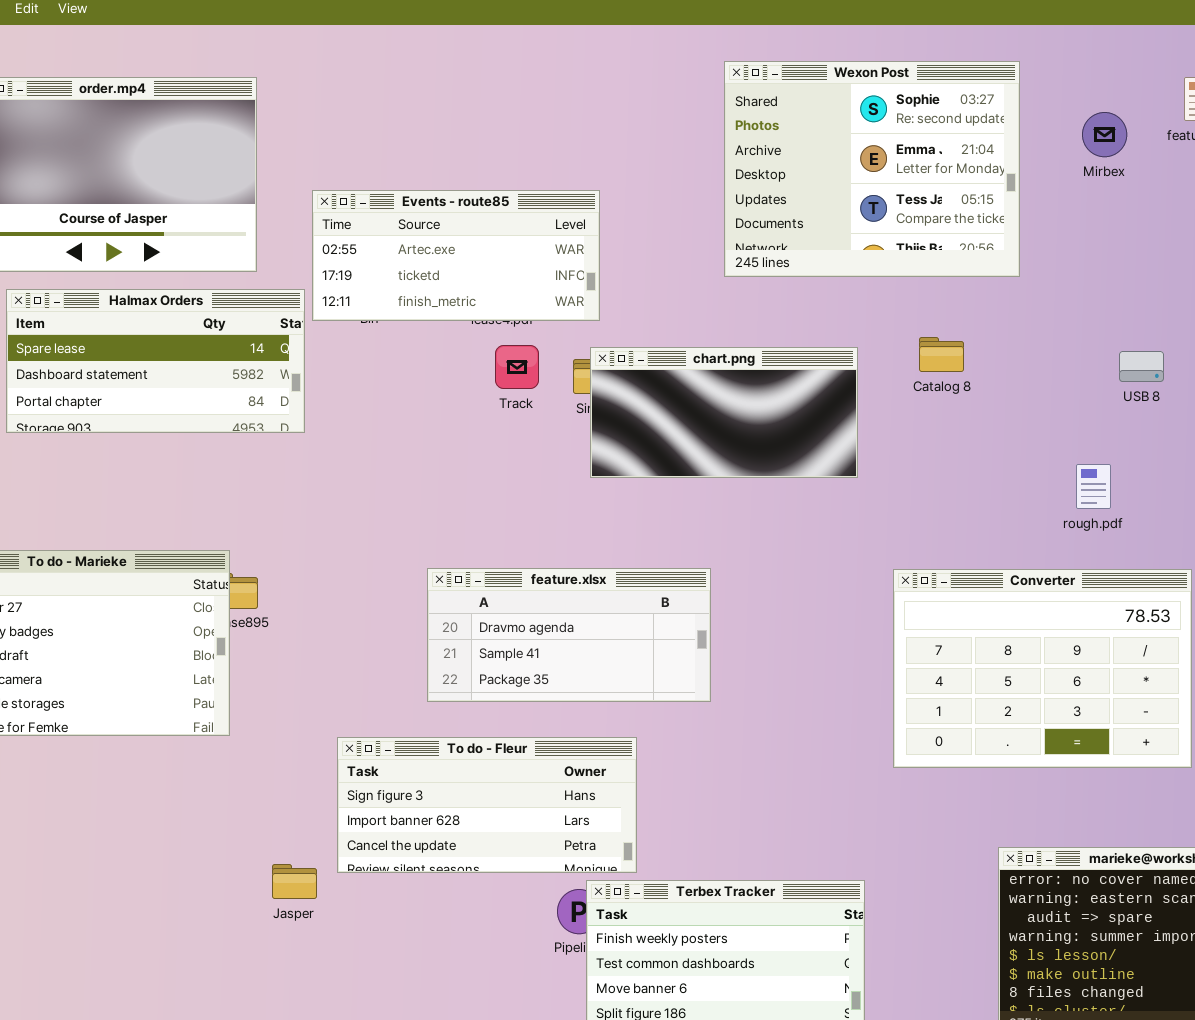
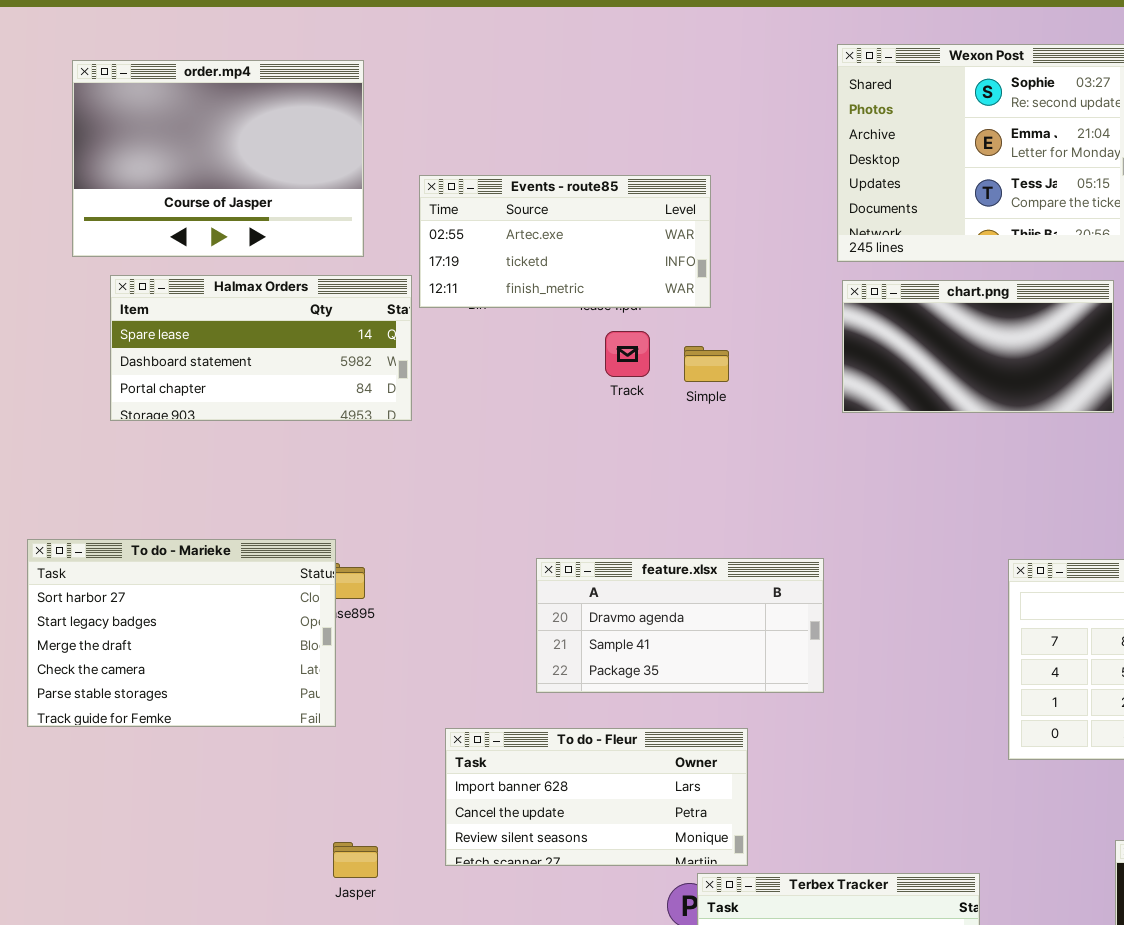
chart.png: [590,347,858,478] -> [842,280,1114,413], moved
To do - Fleur: [337,737,637,873] -> [445,728,748,866], scrolled down 1 row
Jasper: [272,864,317,899] -> [333,842,378,878], moved

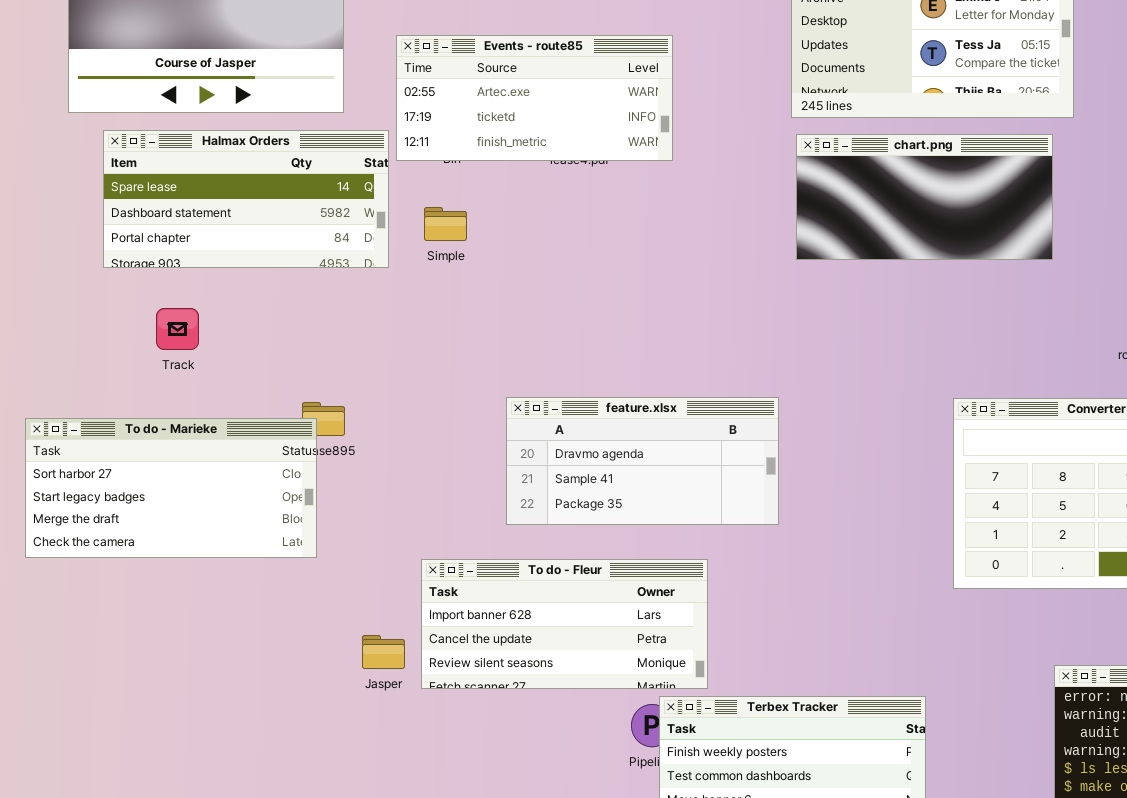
Track: [605,331,650,377] -> [156,308,199,350], moved
Simple: [684,346,729,382] -> [424,207,467,241], moved
To do - Marieke: [27,539,336,727] -> [25,418,317,558], resized
Jasper: [333,842,378,878] -> [362,635,405,669], moved

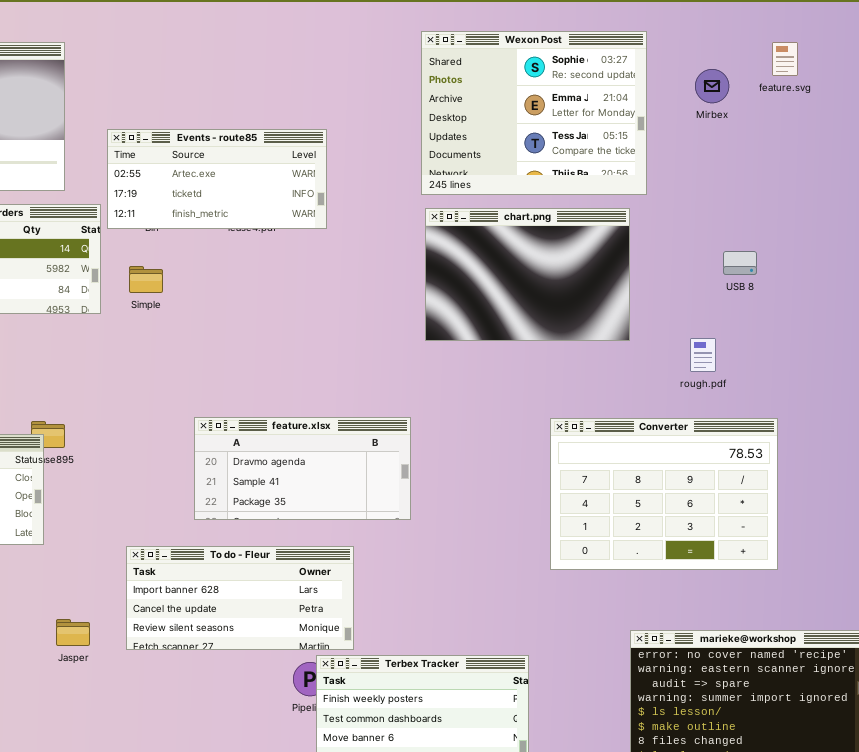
chart.png: [796,134,1053,260] -> [425,208,630,341], resized
Jasper: [362,635,405,669] -> [56,619,90,646], moved

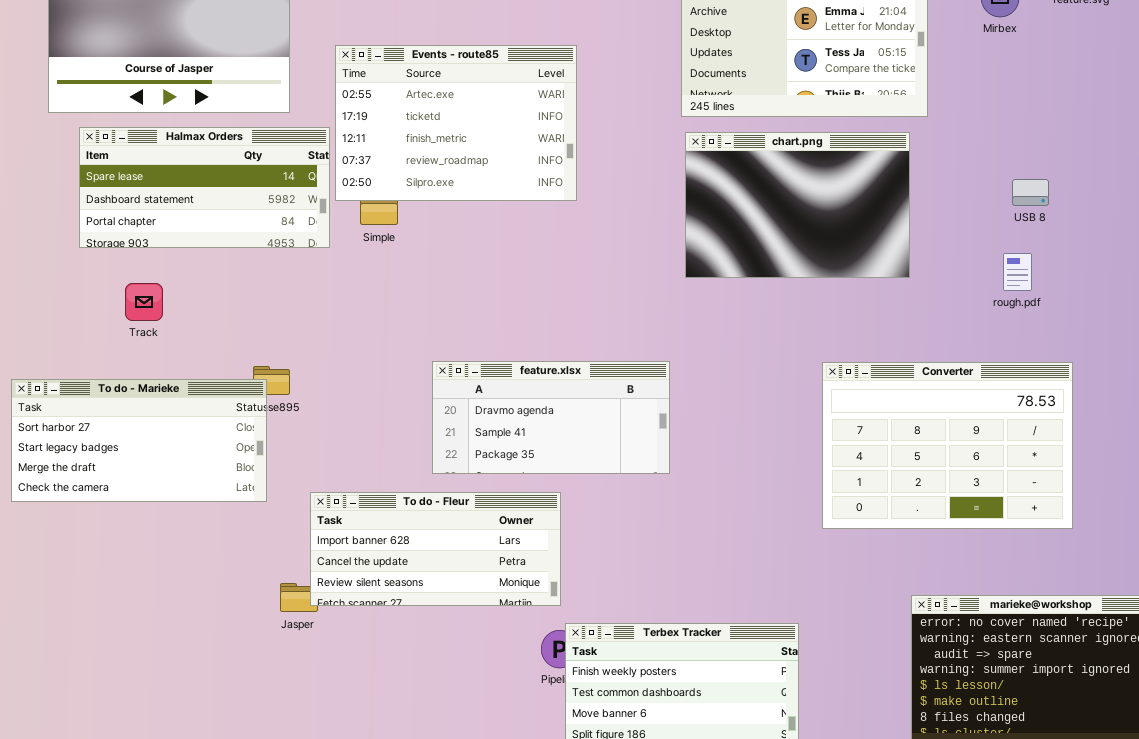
Events - route85: [107,129,327,229] -> [335,45,577,201], resized
rough.pdf: [690,338,716,372] -> [1003,253,1032,291], moved
To do - Fleur: [126,546,354,650] -> [310,492,561,606], moved

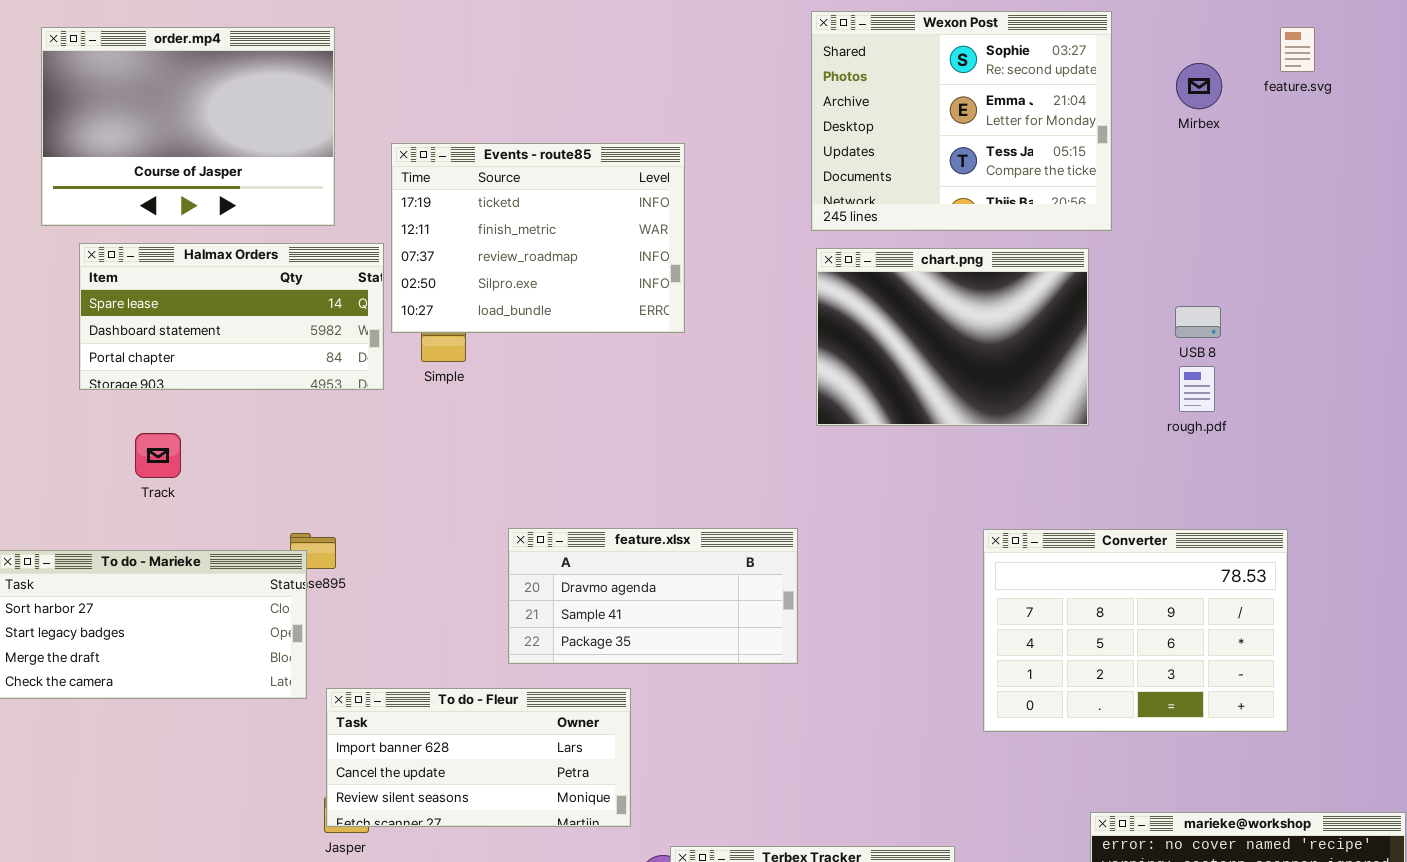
Events - route85: [335,45,577,201] -> [391,143,685,333], scrolled down 1 row
USB 8: [1012,179,1049,206] -> [1175,306,1221,338], moved
rough.pdf: [1003,253,1032,291] -> [1179,366,1215,412], moved
To do - Fleur: [310,492,561,606] -> [326,688,631,827], moved

